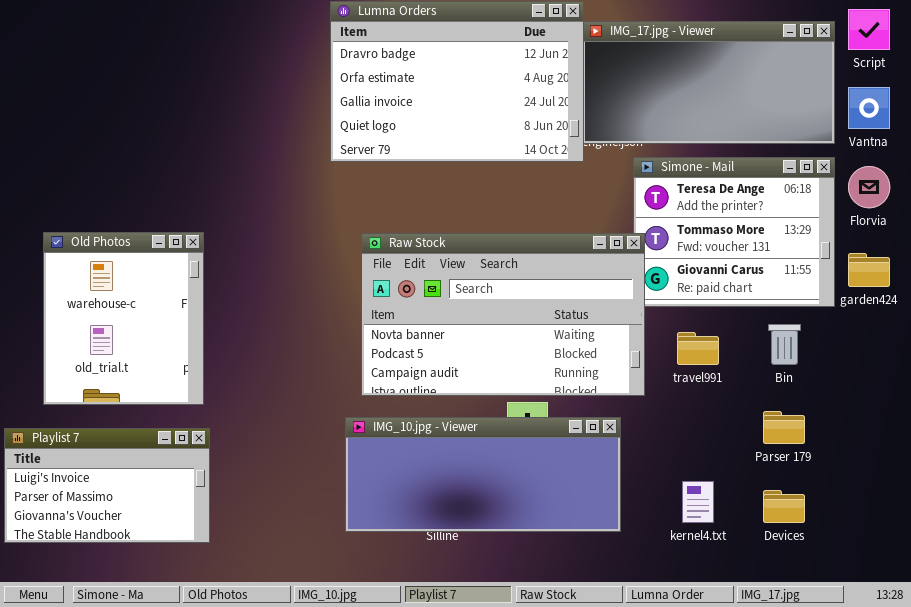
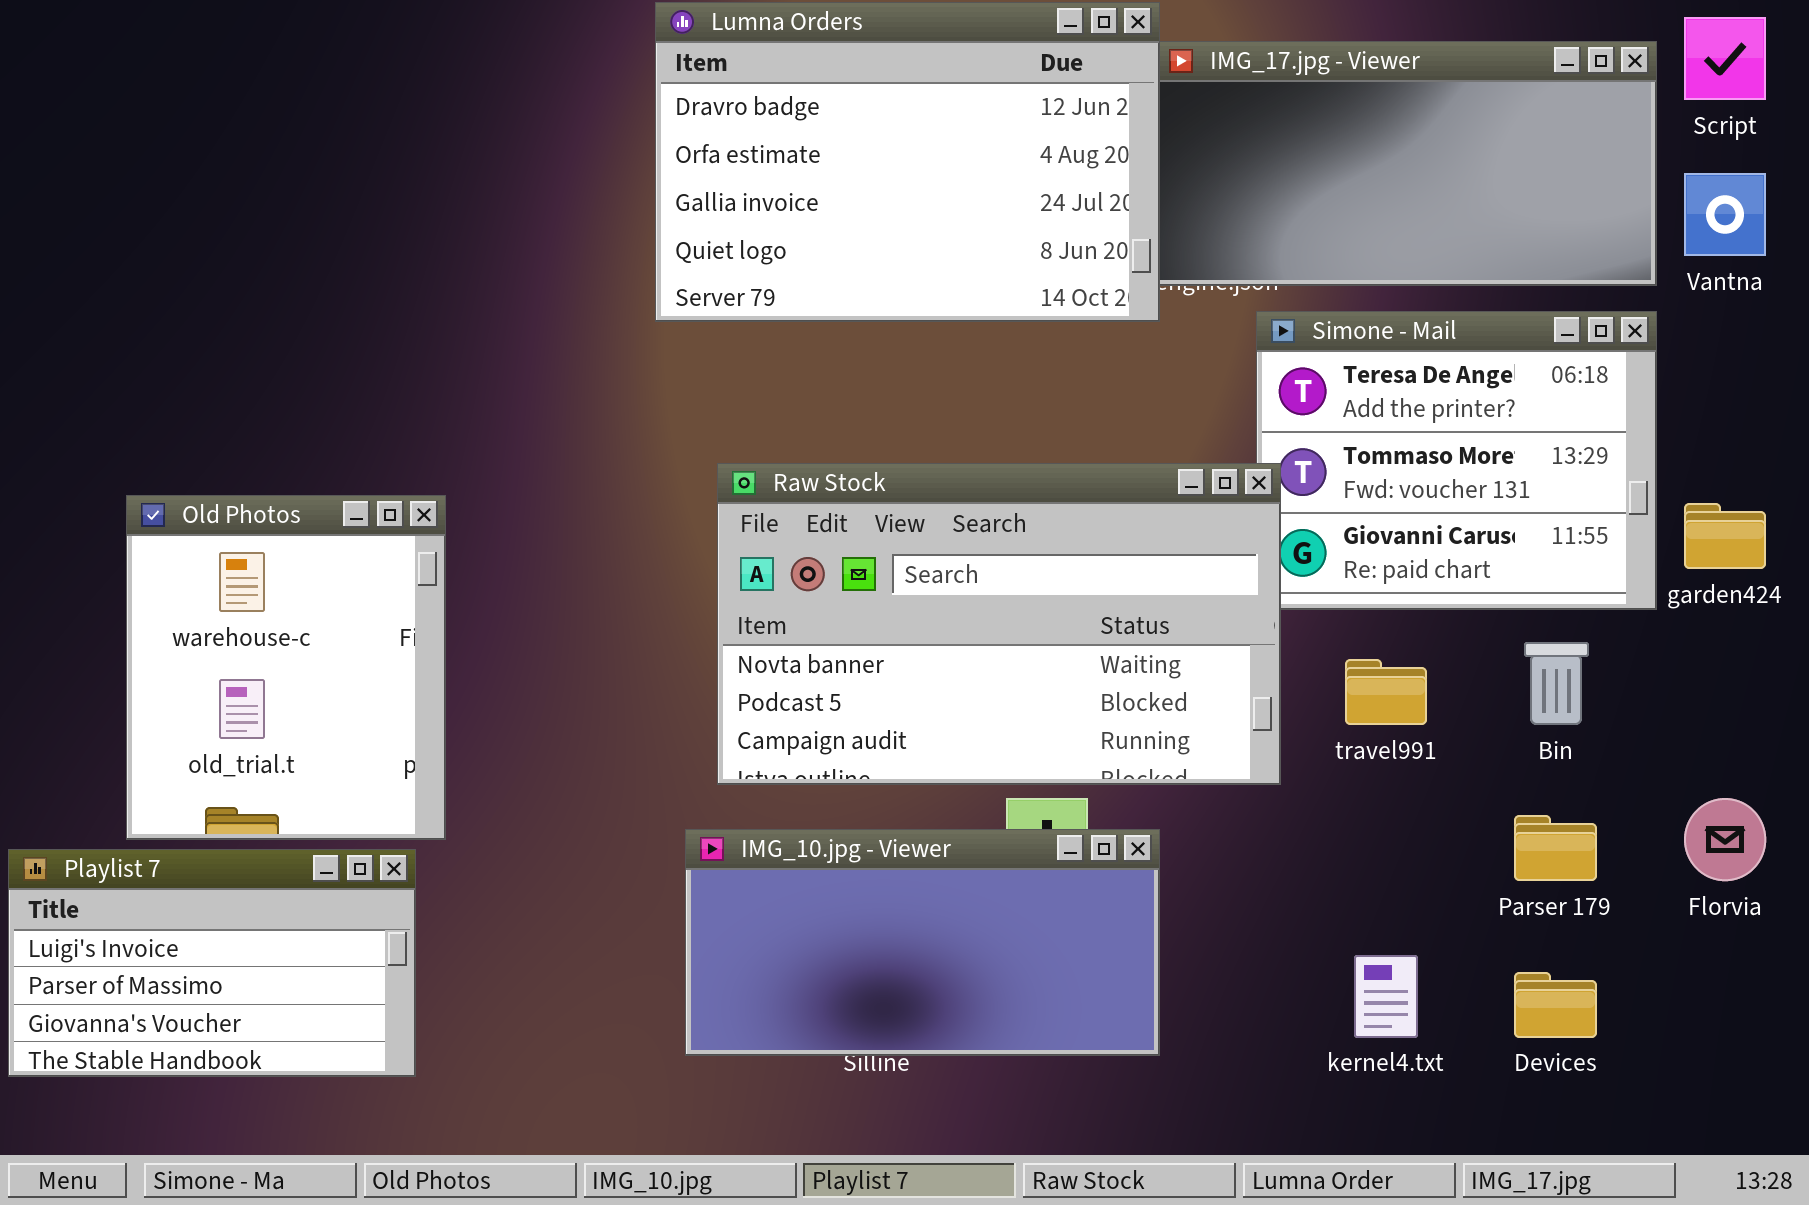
Florvia: [848,166,890,208] -> [1684,798,1766,881], moved
Old Photos: [43,232,204,405] -> [126,495,446,840], moved
IMG_10.jpg - Viewer: [345,417,621,532] -> [685,829,1160,1056], resized

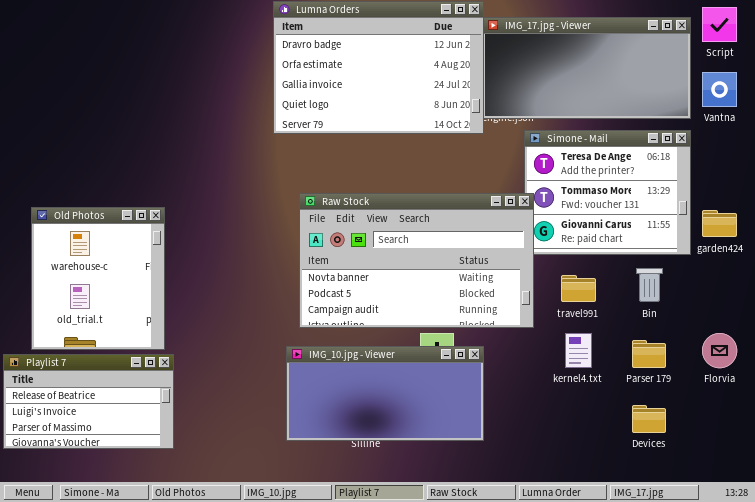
Old Photos: [126,495,446,840] -> [31,207,165,350], moved
Playlist 7: [8,849,416,1077] -> [3,354,174,449], scrolled up 1 row
kernel4.txt: [1354,955,1418,1038] -> [565,333,592,368], moved

